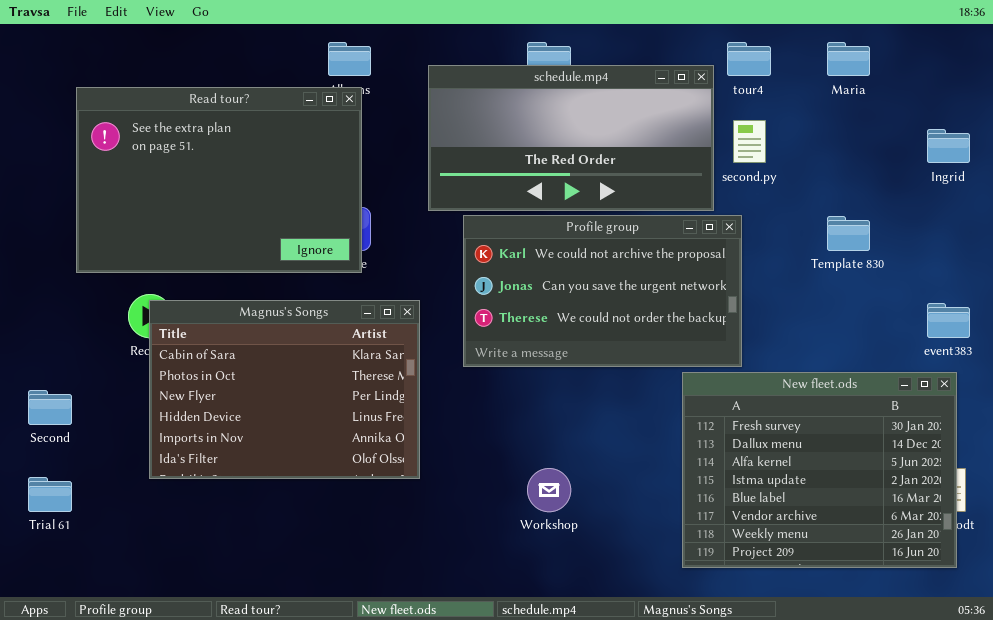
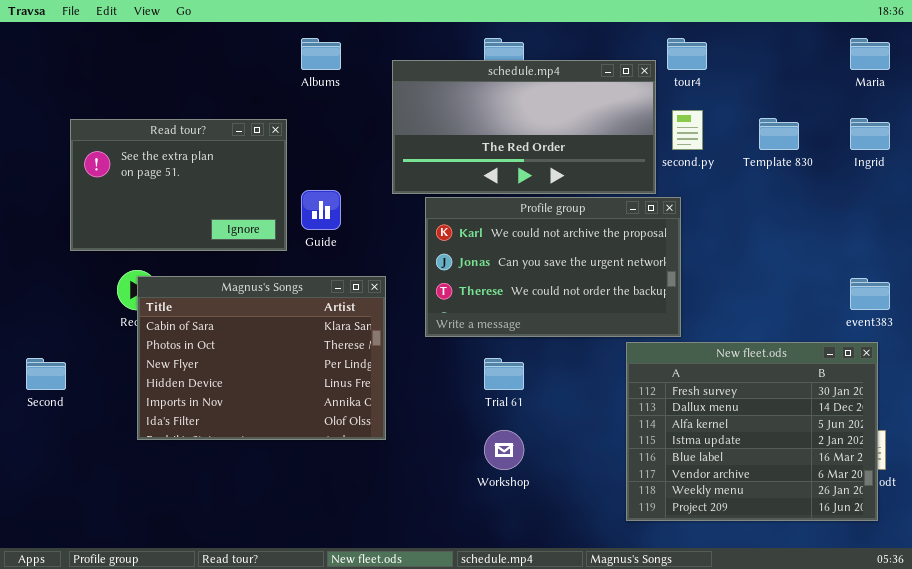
Maria: [827,42,870,76] -> [850,38,890,70], moved
Read tour?: [76,87,362,273] -> [70,119,287,251], resized
Template 830: [827,216,870,251] -> [759,118,799,150], moved
Trial 61: [28,477,72,512] -> [484,358,524,390], moved

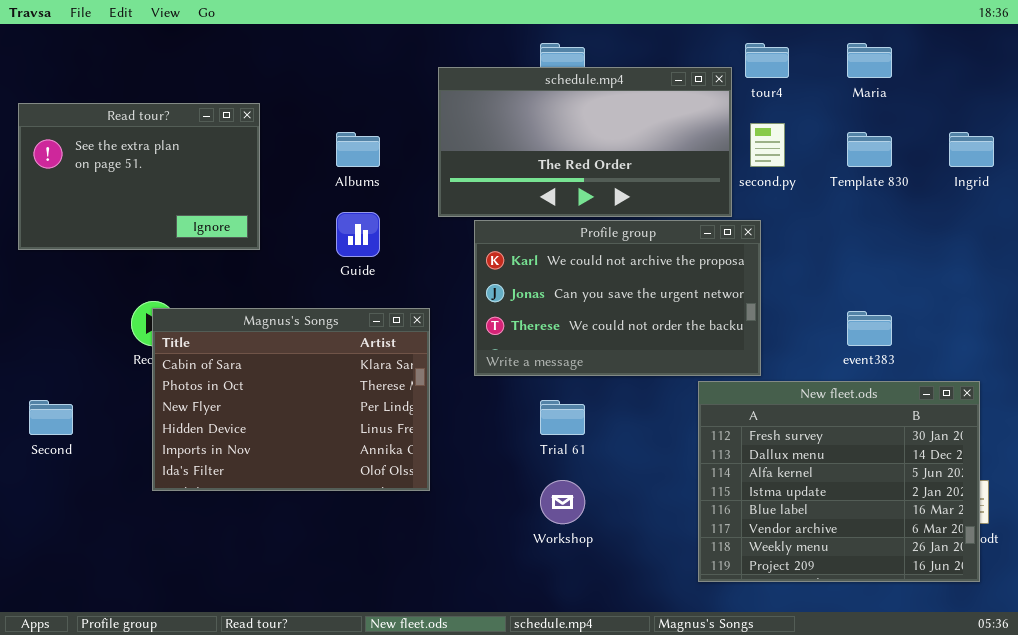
Albums: [301,38,341,70] -> [336,132,380,167], moved
Maria: [850,38,890,70] -> [847,43,892,78], moved
Read tour?: [70,119,287,251] -> [18,103,260,250], moved
event383: [850,278,890,310] -> [847,311,892,346], moved

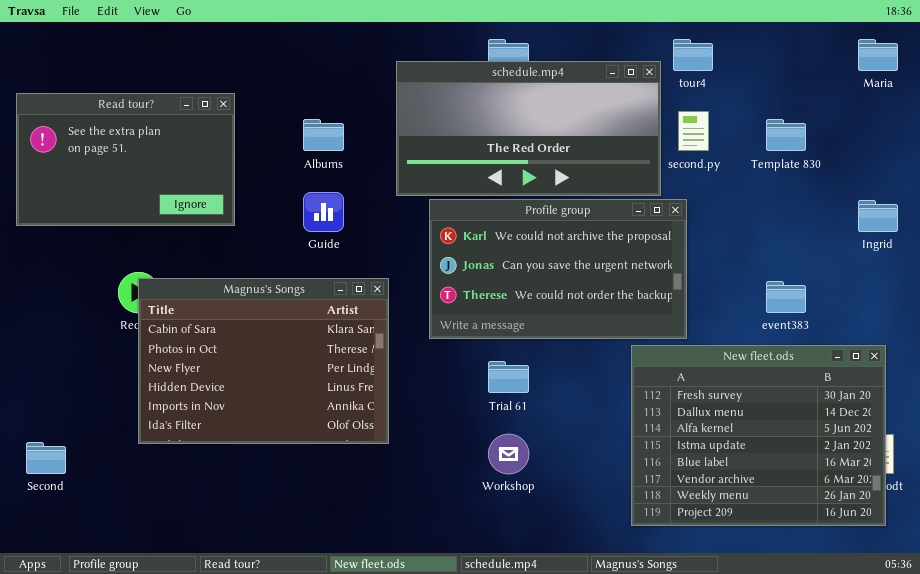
Maria: [847,43,892,78] -> [858,39,898,71], moved
Ingrid: [949,132,994,167] -> [858,200,898,232], moved
Second: [29,400,73,435] -> [26,442,66,474], moved

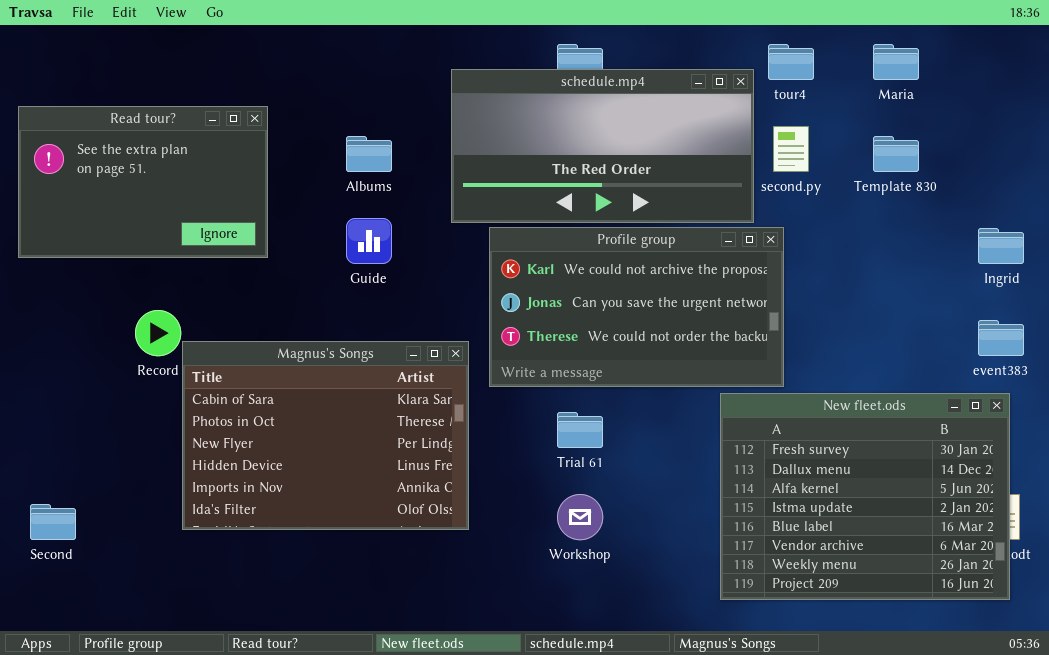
Maria: [858,39,898,71] -> [873,44,919,80], moved
Magnus's Songs: [138,278,389,444] -> [182,341,469,530], moved
event383: [766,281,806,313] -> [978,320,1024,356], moved

